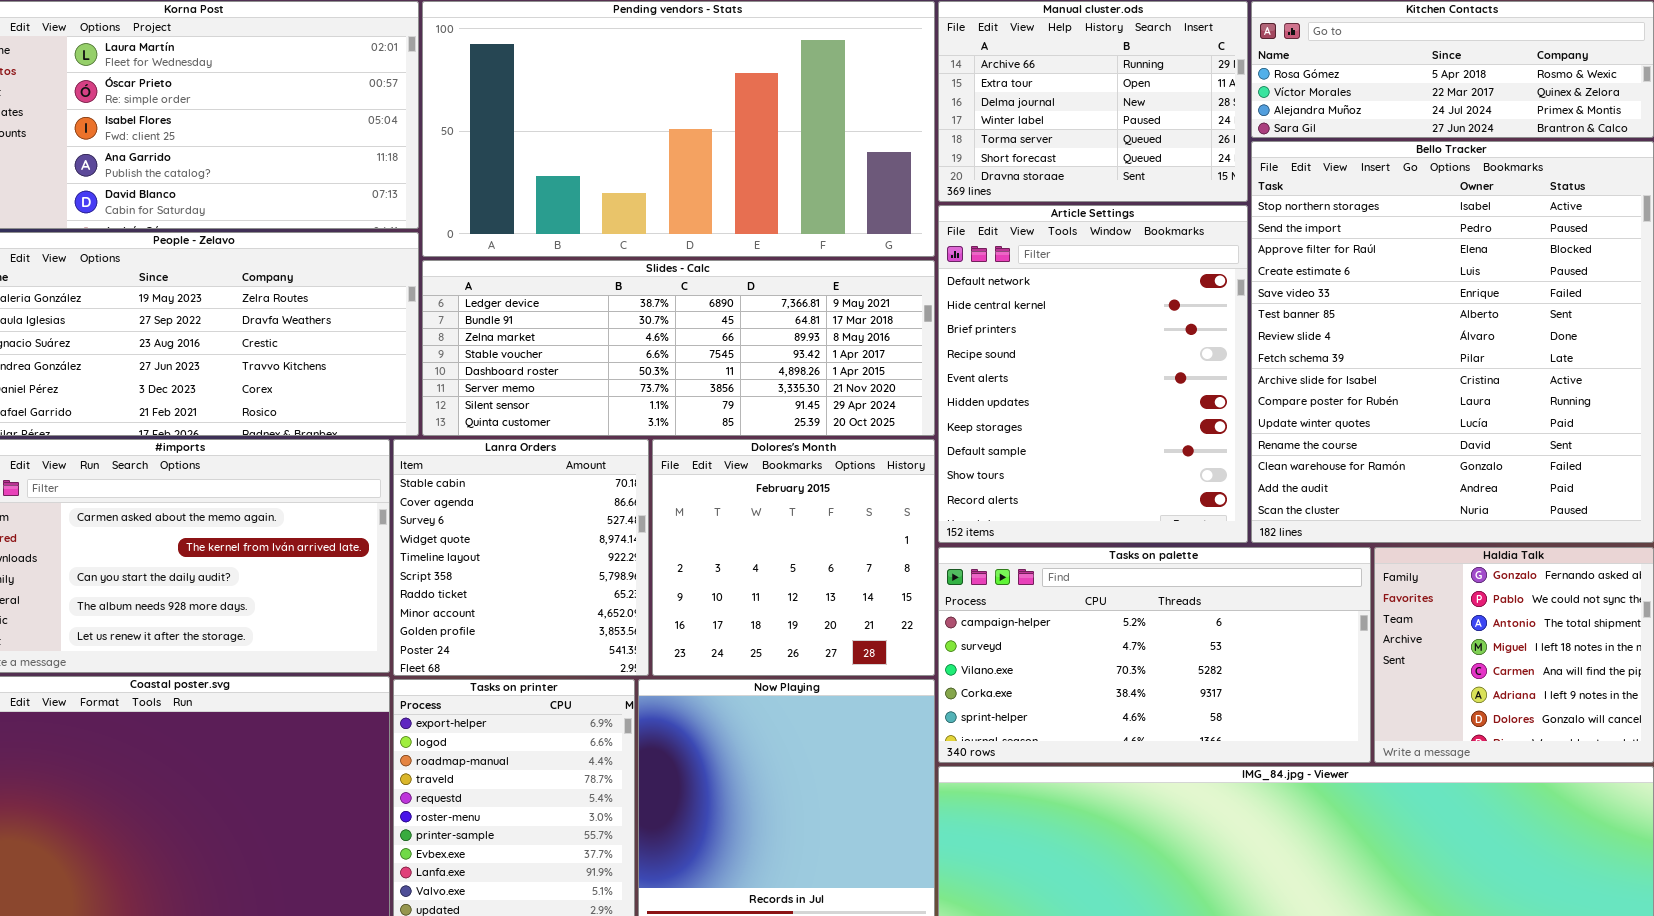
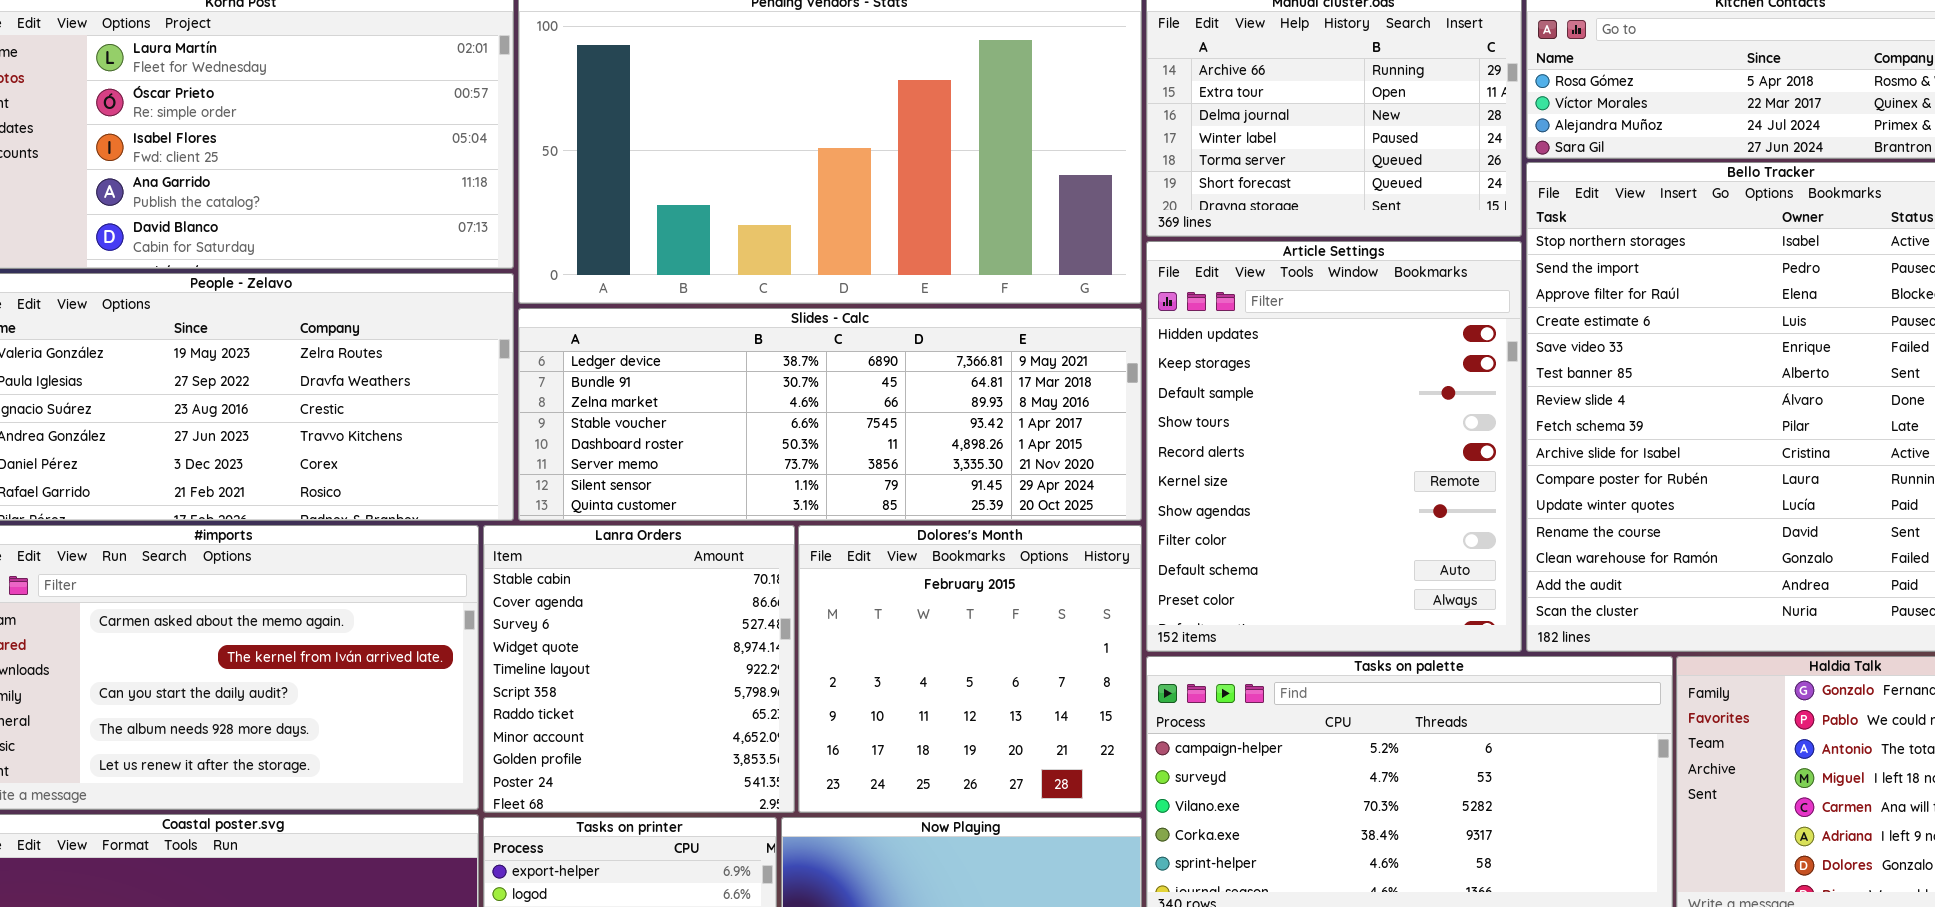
Article Settings: [938,205,1248,543] -> [1146,241,1522,652], scrolled down 5 rows

